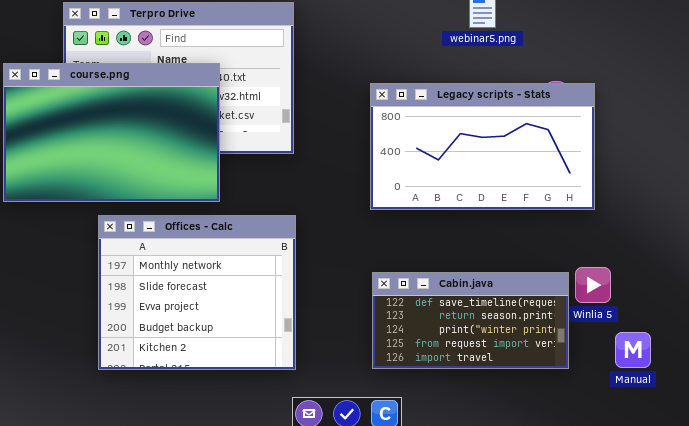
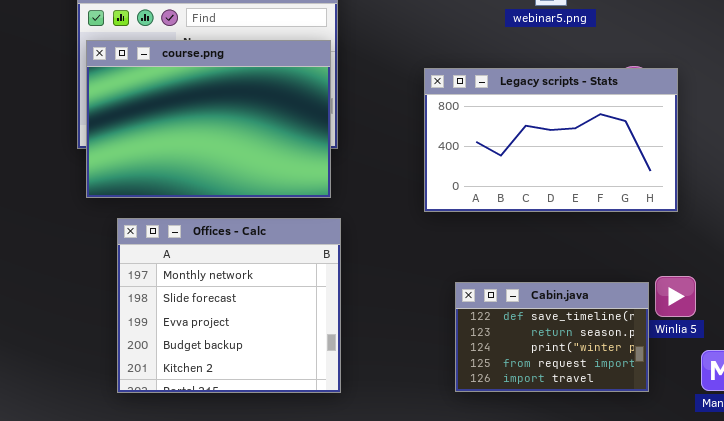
course.png: [3,63,220,202] -> [86,40,331,198], moved
Cabin.java: [372,272,569,369] -> [455,282,649,392], resized

